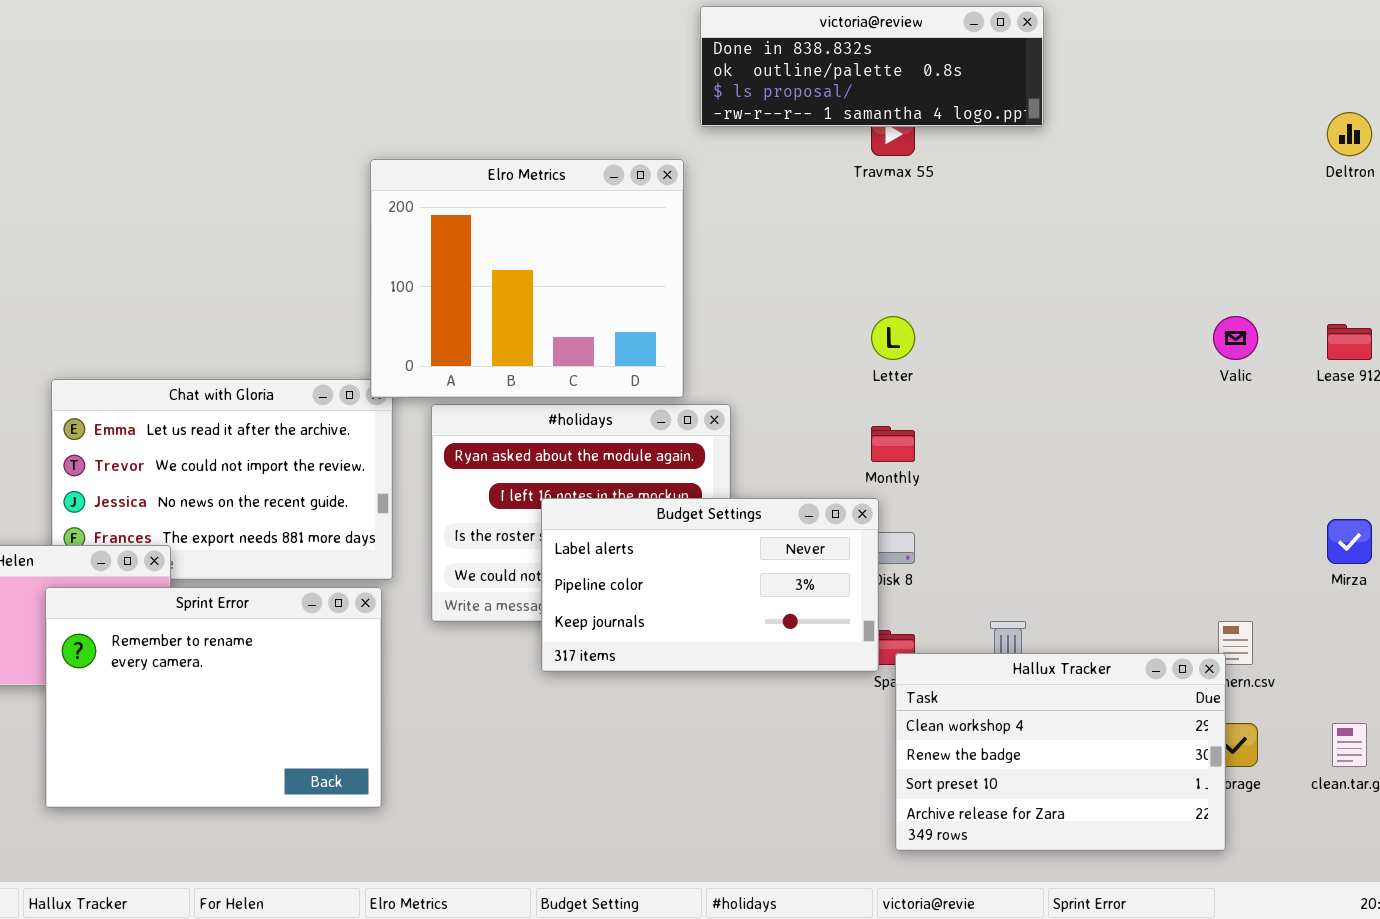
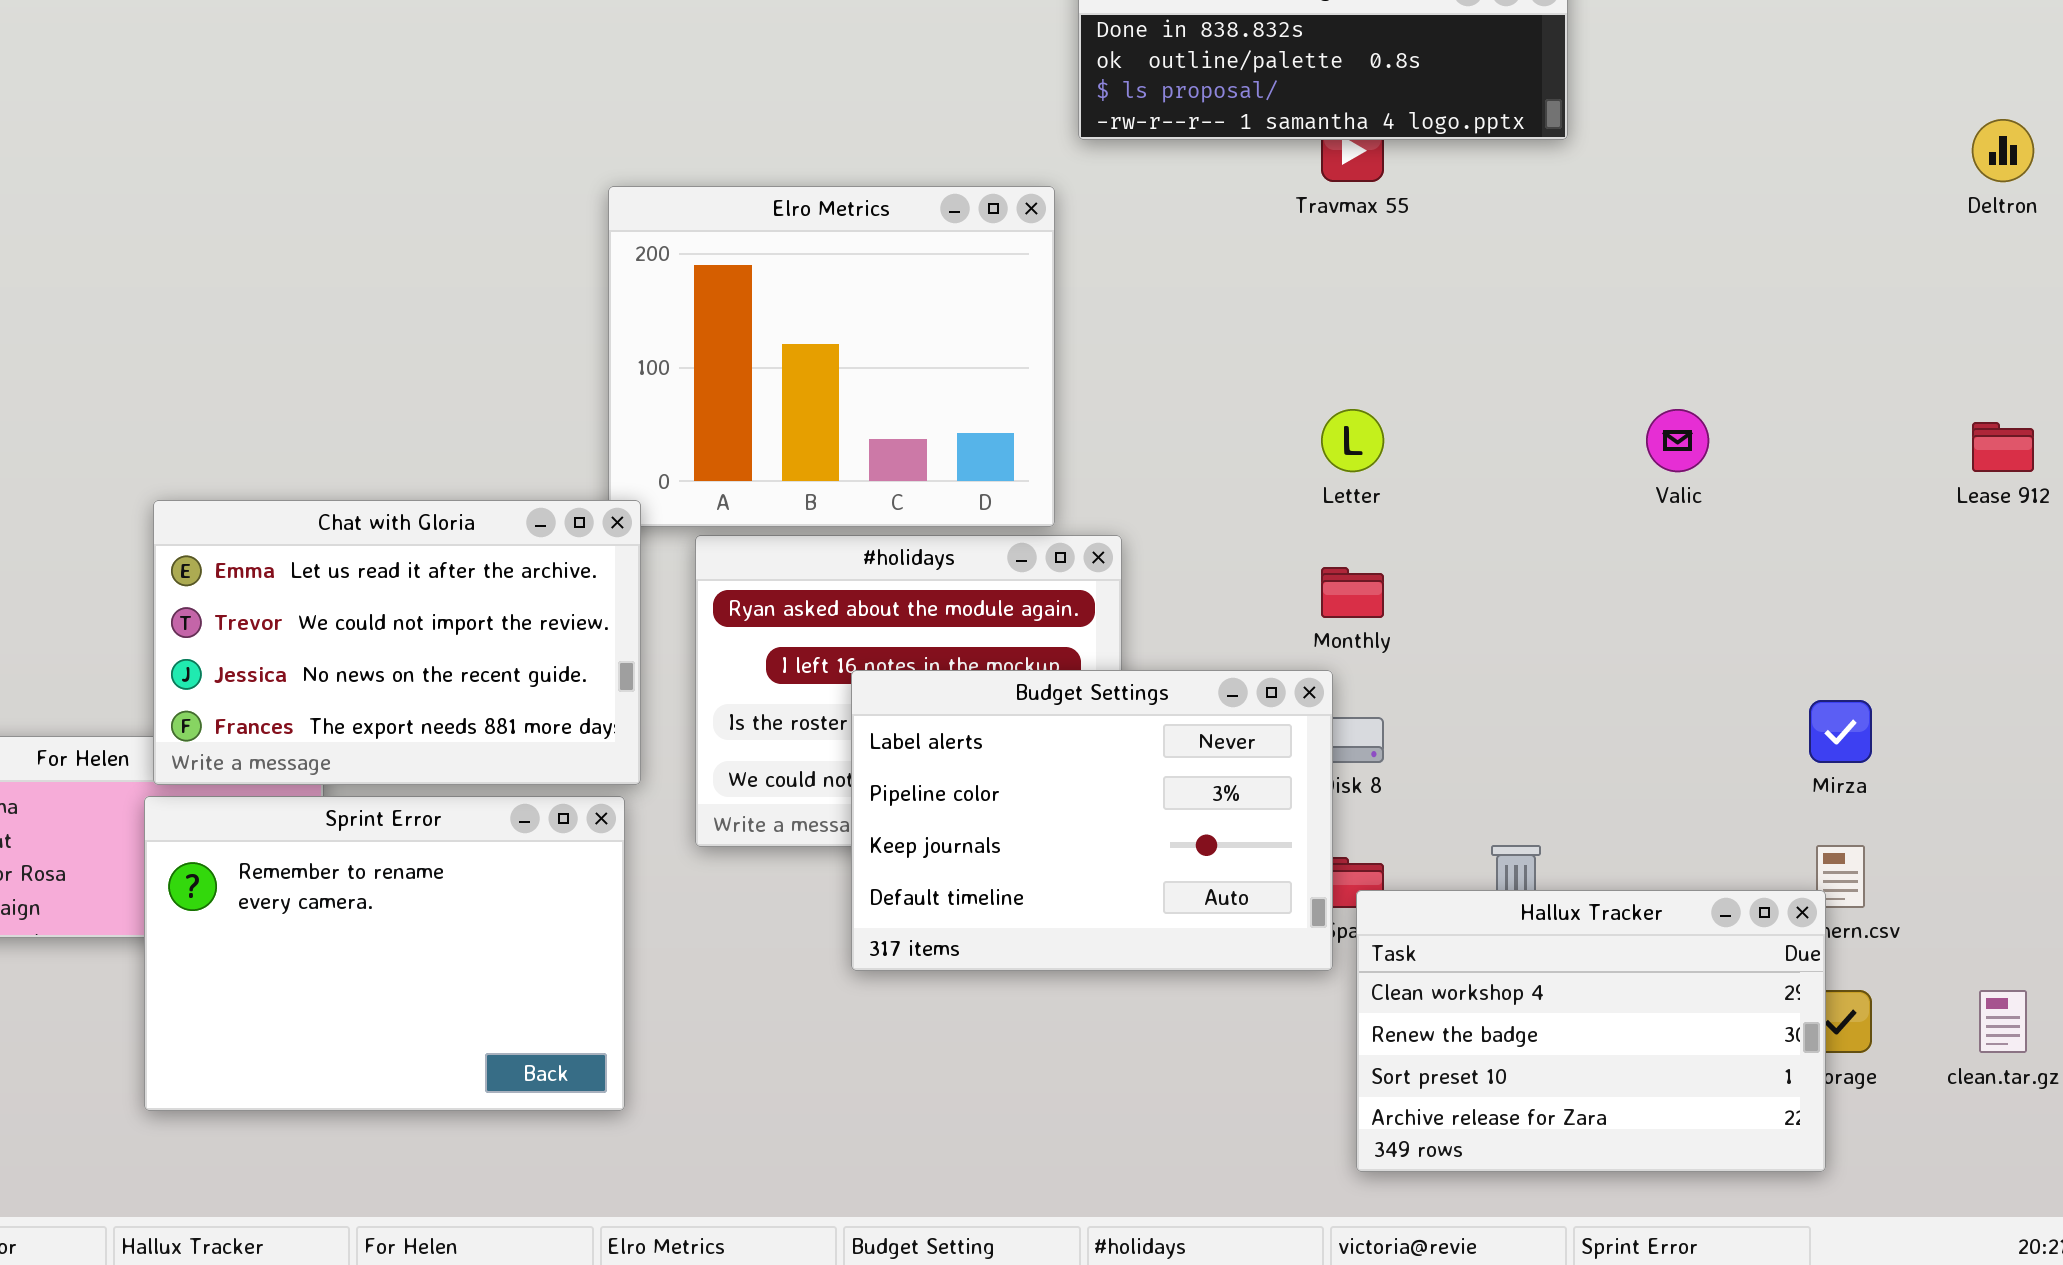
Valic: [1213,316,1258,360] -> [1646,409,1709,472], moved
Chat with Gloria: [51,379,393,580] -> [153,500,641,785], raised
Budget Settings: [541,498,879,672] -> [851,670,1333,971], resized
Mirza: [1327,519,1372,564] -> [1809,700,1872,763], moved

